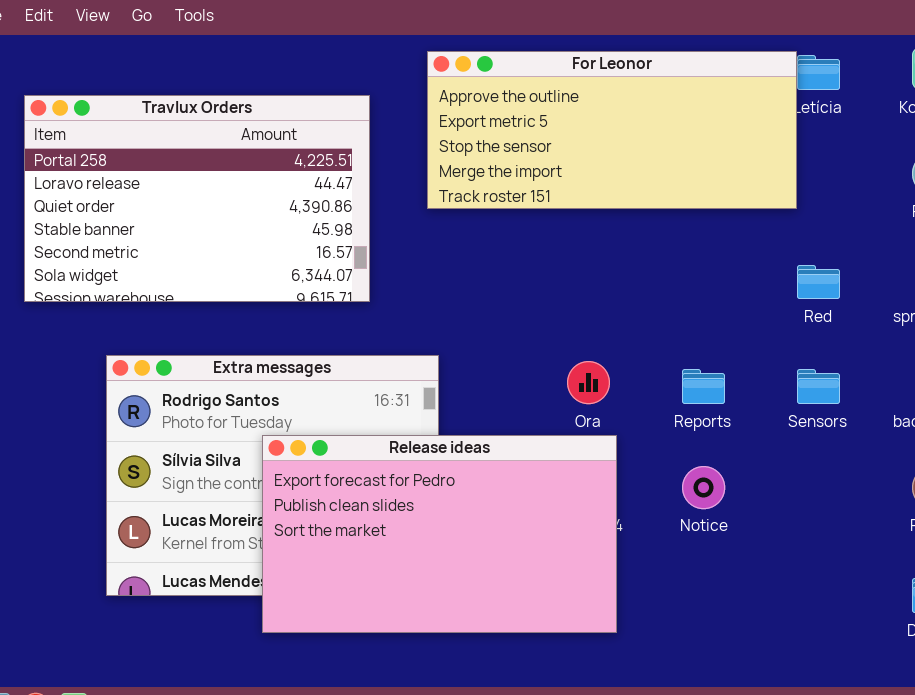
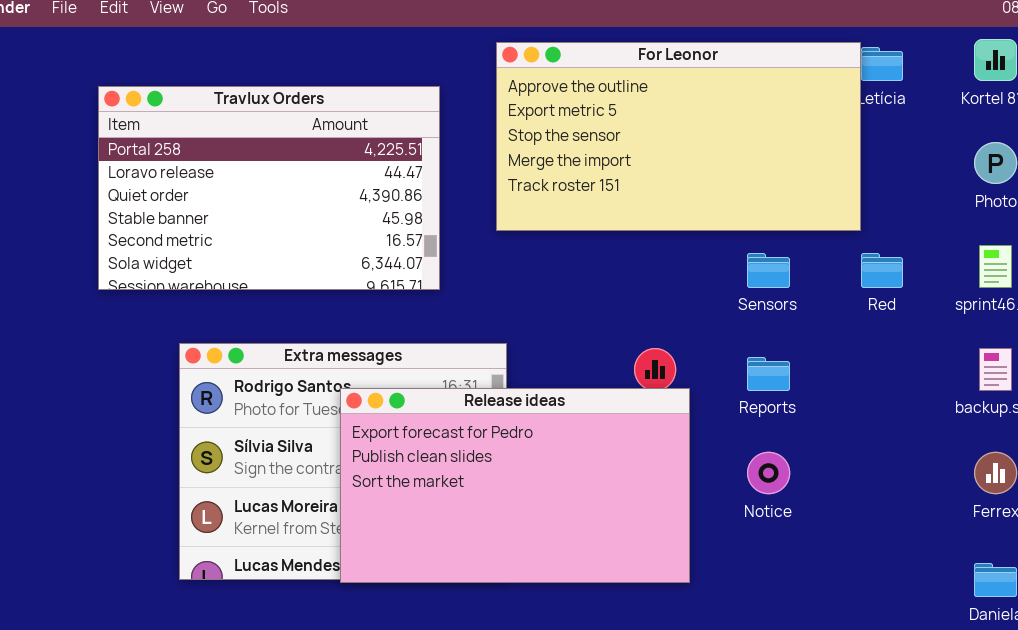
For Leonor: [427,51,797,209] -> [496,42,861,231], resized
Sensors: [797,369,840,404] -> [747,253,790,288], moved
Release ideas: [262,435,617,633] -> [340,388,690,583], moved

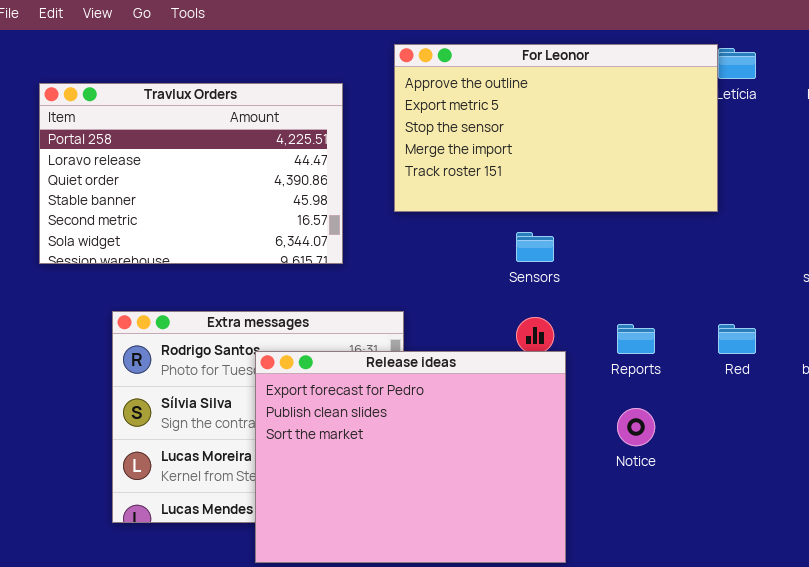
Sensors: [747,253,790,288] -> [516,232,554,262], moved
Red: [861,253,903,288] -> [718,324,756,354], moved
Release ideas: [340,388,690,583] -> [255,351,566,563], resized

